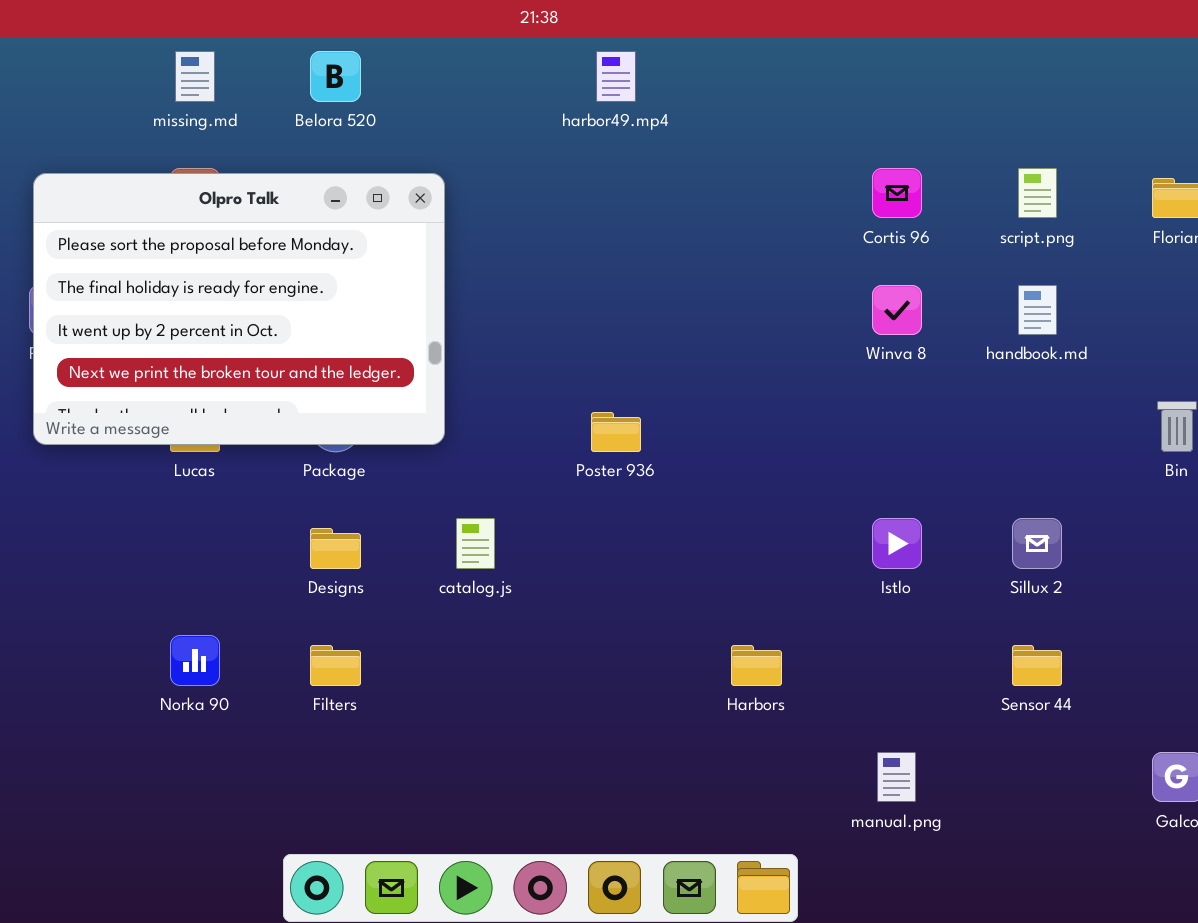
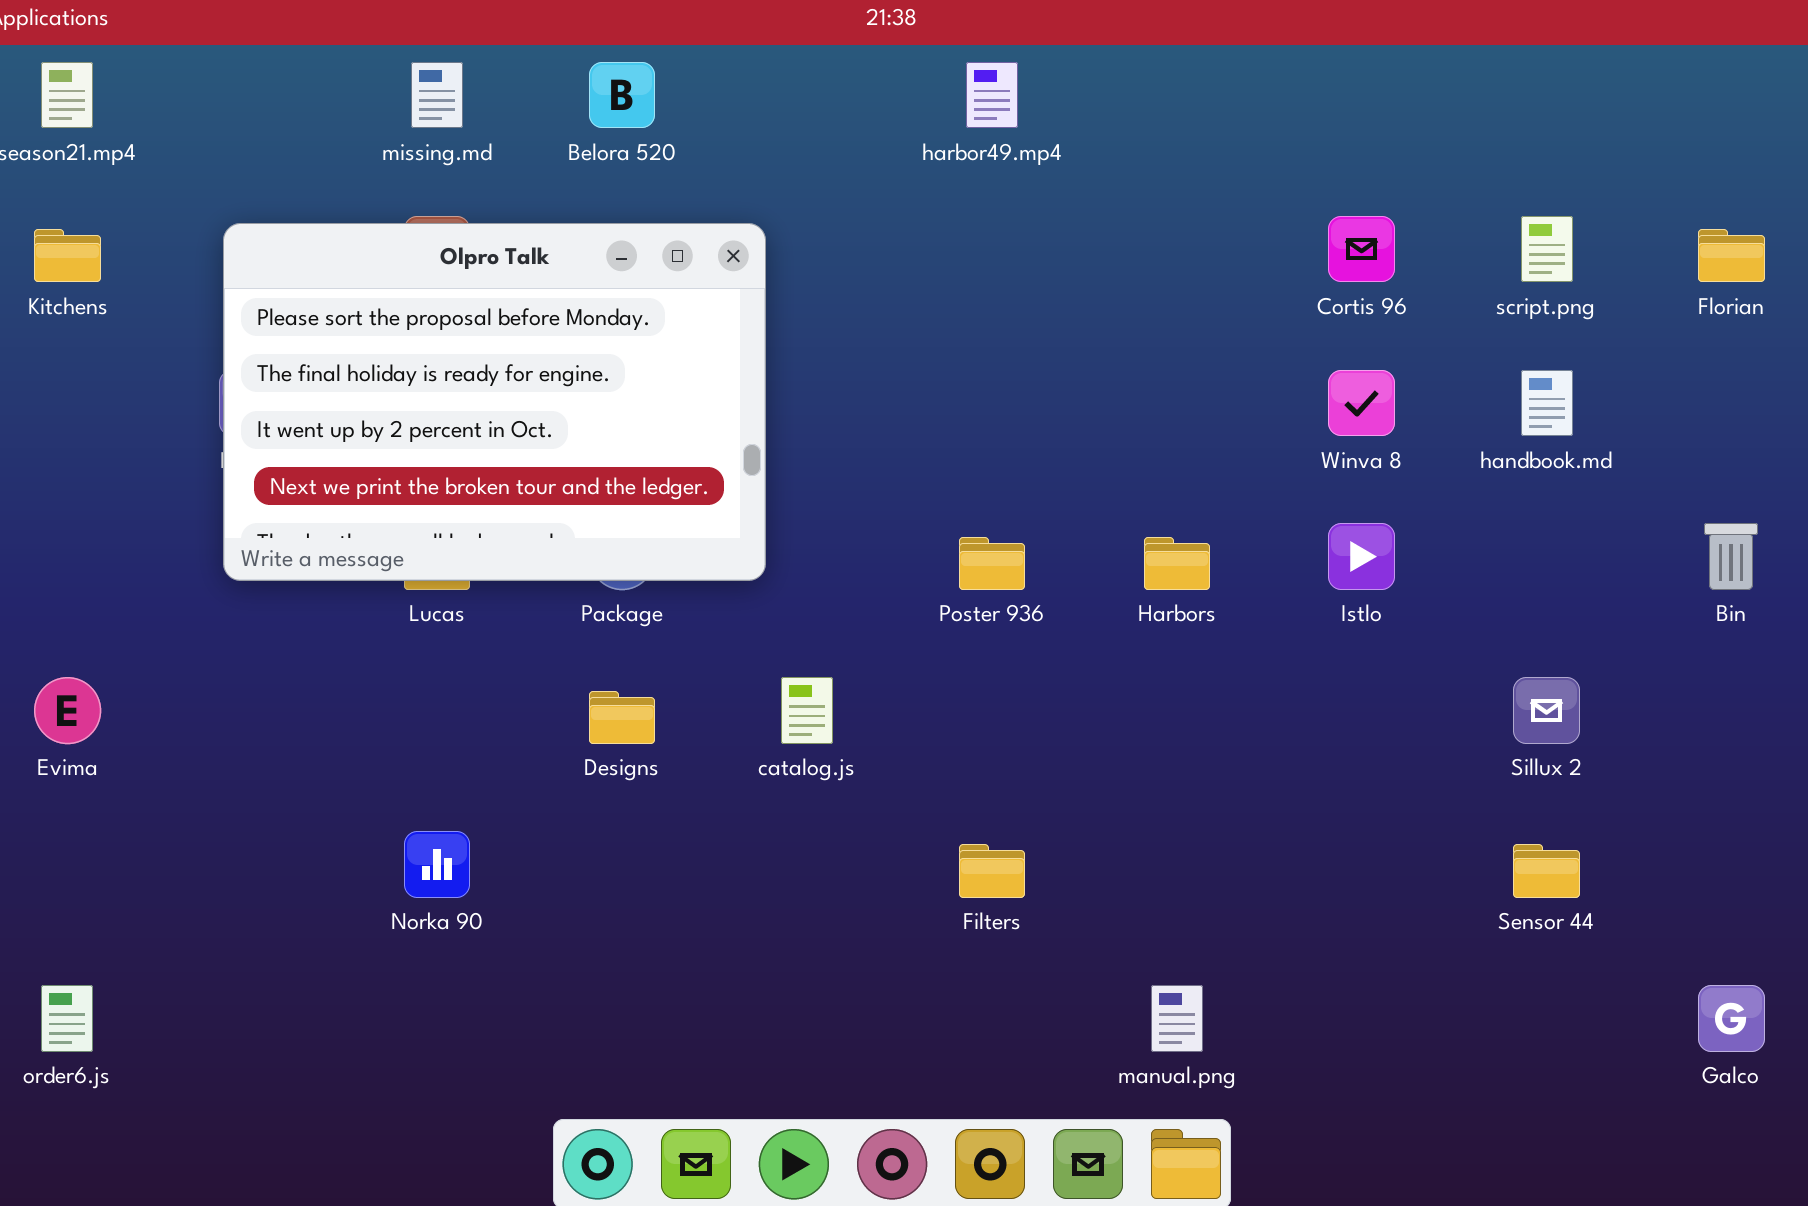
Istlo: [872,518,922,569] -> [1328,523,1395,590], moved
Filters: [310,645,361,686] -> [959,844,1025,898], moved
Harbors: [731,645,782,686] -> [1144,537,1210,590], moved
manual.png: [877,752,916,802] -> [1151,985,1203,1052], moved

